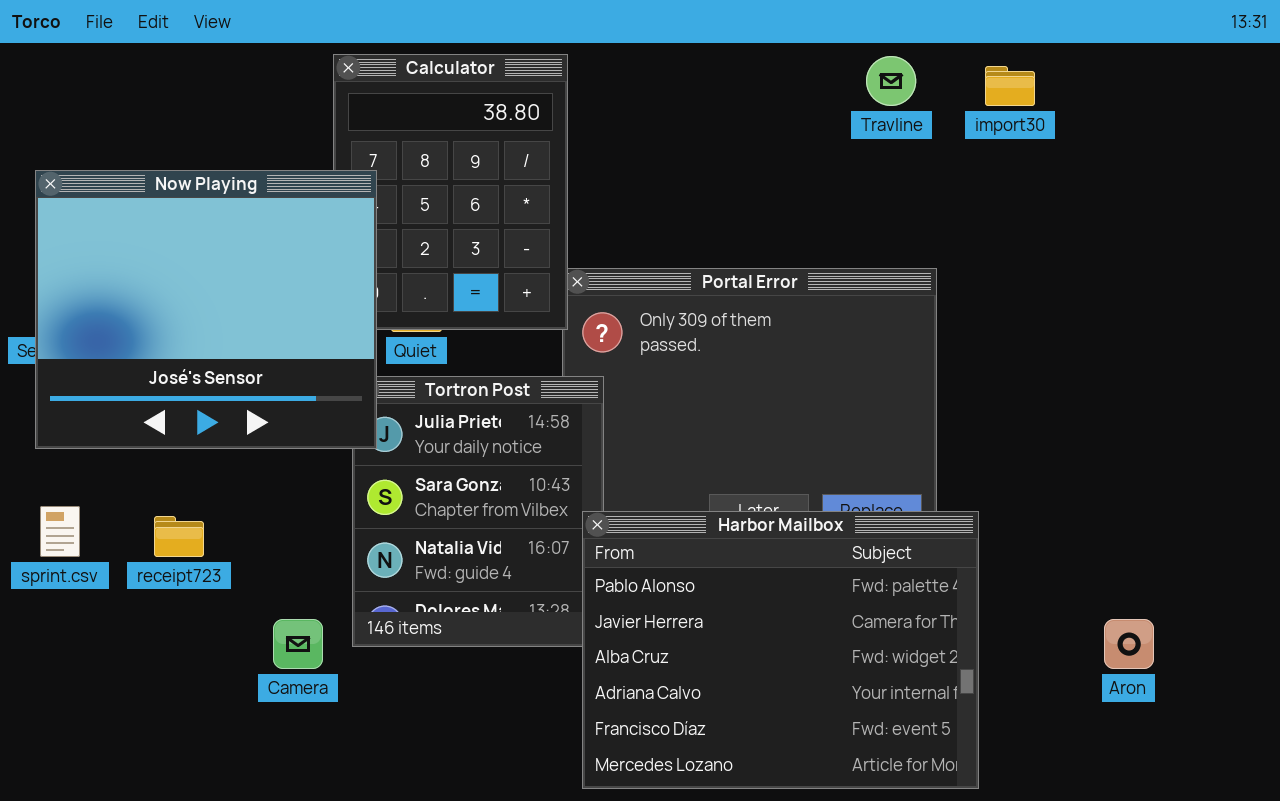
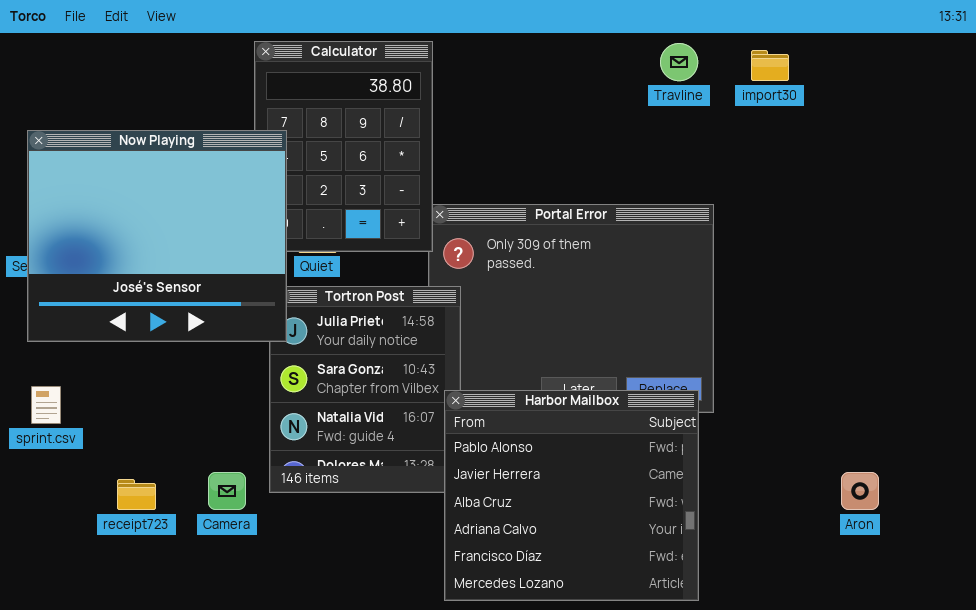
Harbor Mailbox: [582,511,979,789] -> [444,390,699,601], resized
receipt723: [154,516,204,557] -> [117,479,156,510], moved

